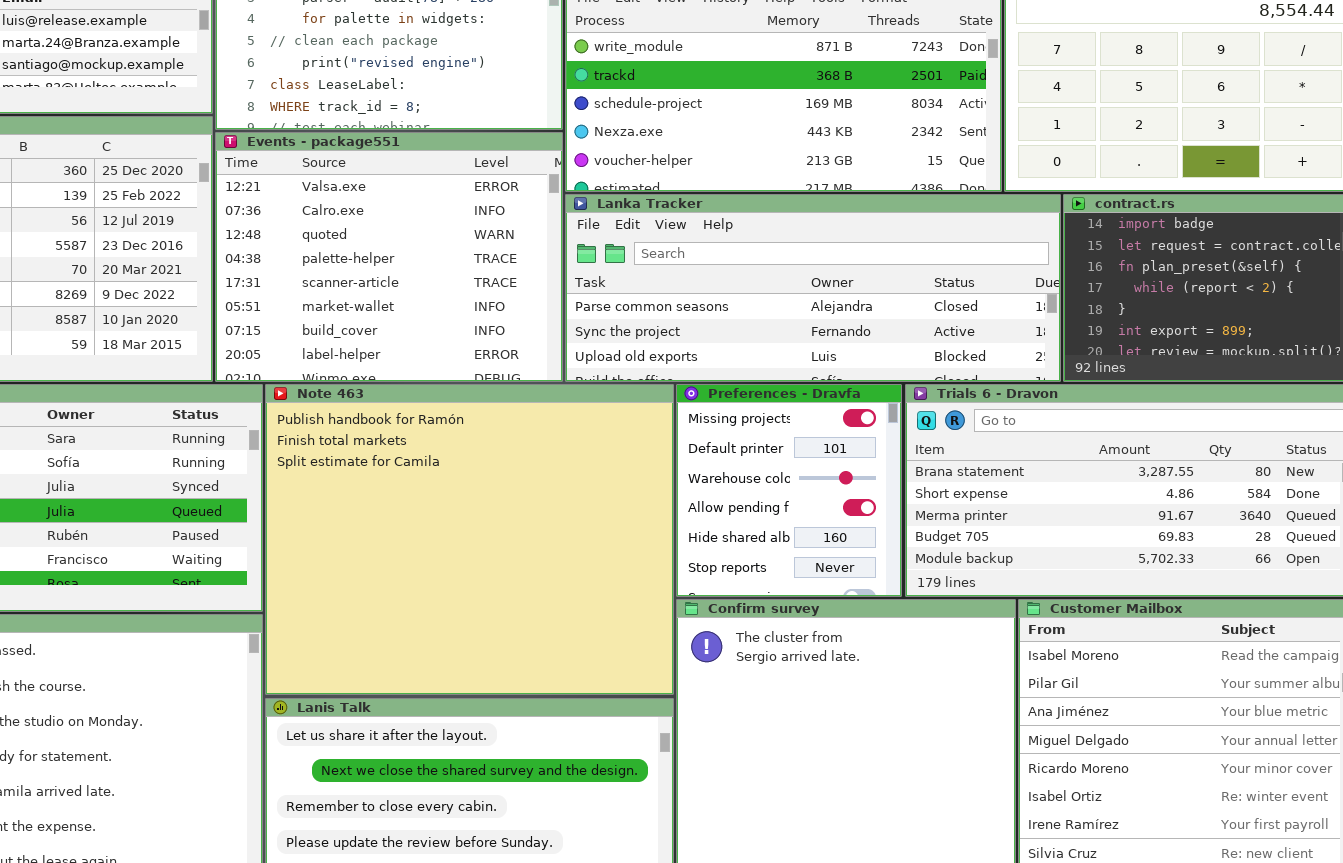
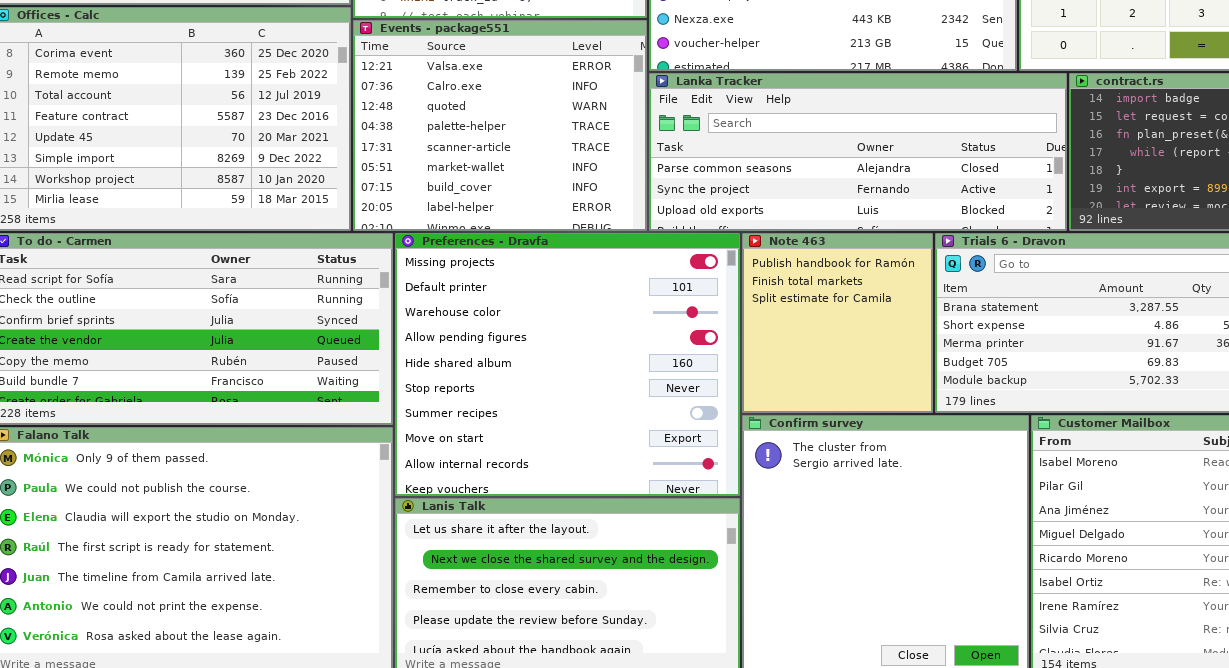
Note 463: [265,384,674,695] -> [742,233,933,413], moved, resized
Preferences - Dravfa: [676,384,902,597] -> [395,233,740,496], moved, resized

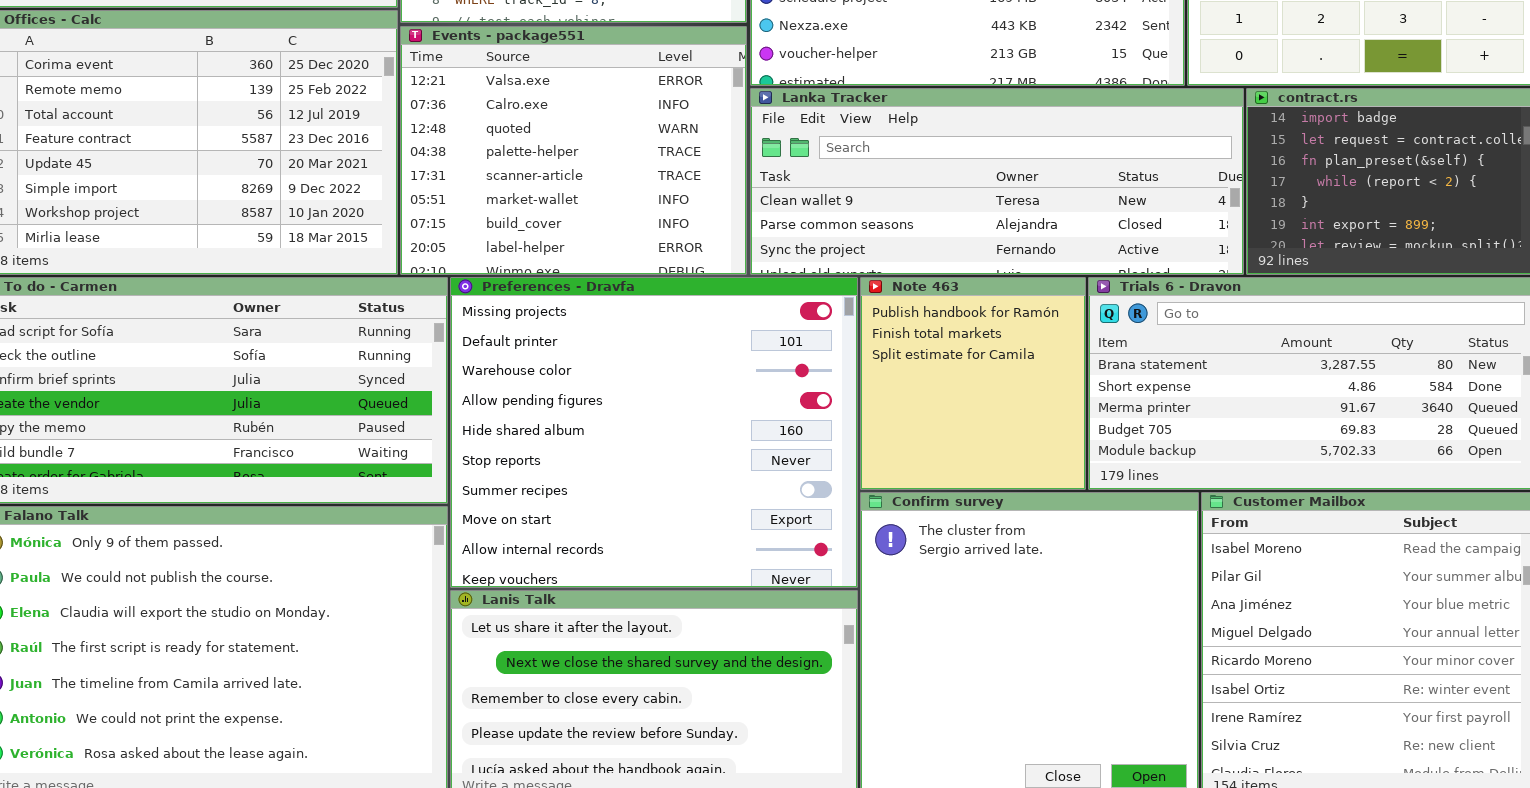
Lanka Tracker: [649,73,1067,231] -> [750,88,1244,275], scrolled up 1 row

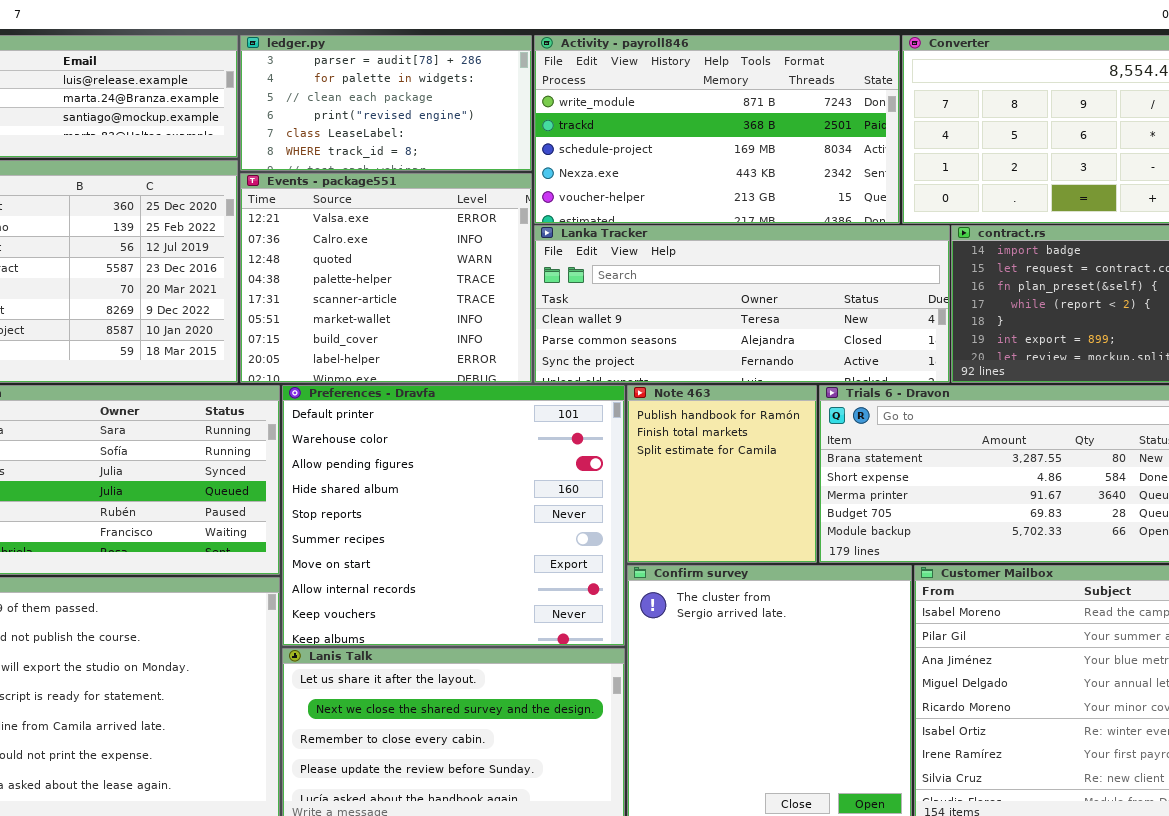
Preferences - Dravfa: [450,277,858,588] -> [282,385,625,646], scrolled down 1 row

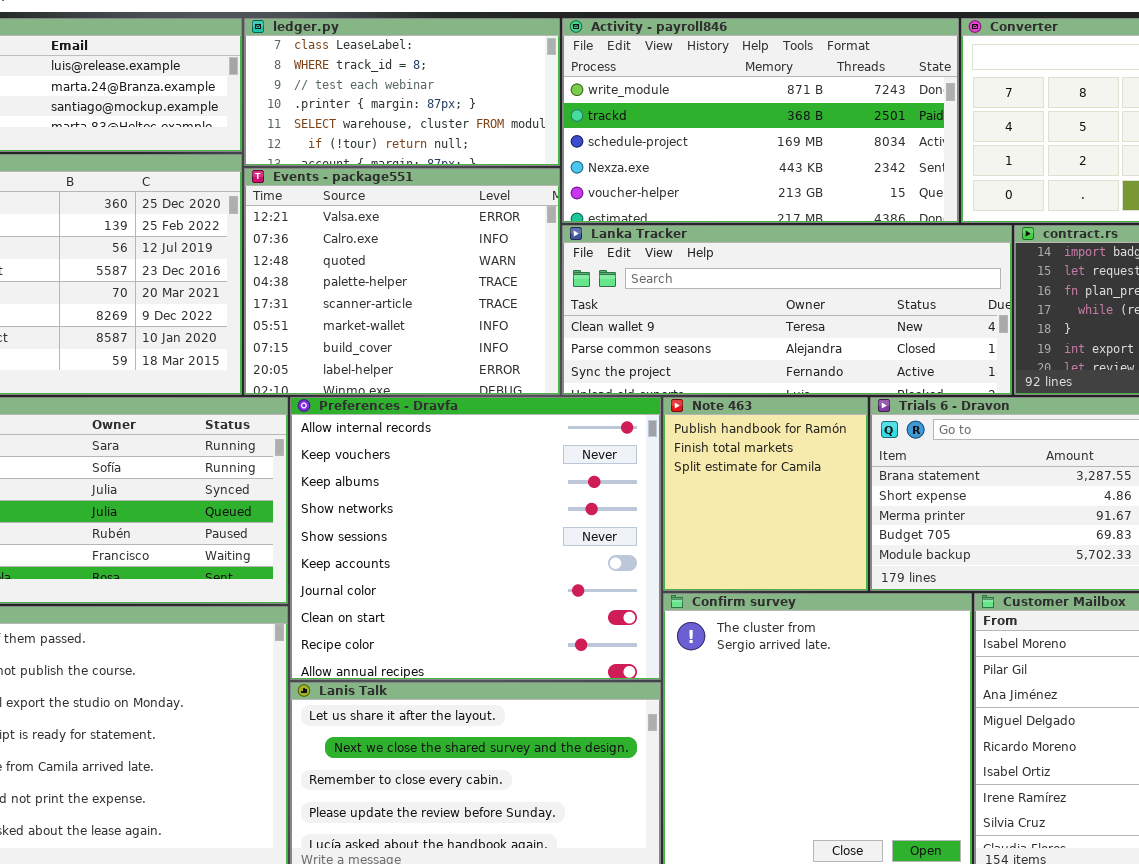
ledger.py: [240,35,532,171] -> [244,18,560,166], scrolled down 4 rows
Preferences - Dravfa: [282,385,625,646] -> [290,397,661,680], scrolled down 7 rows

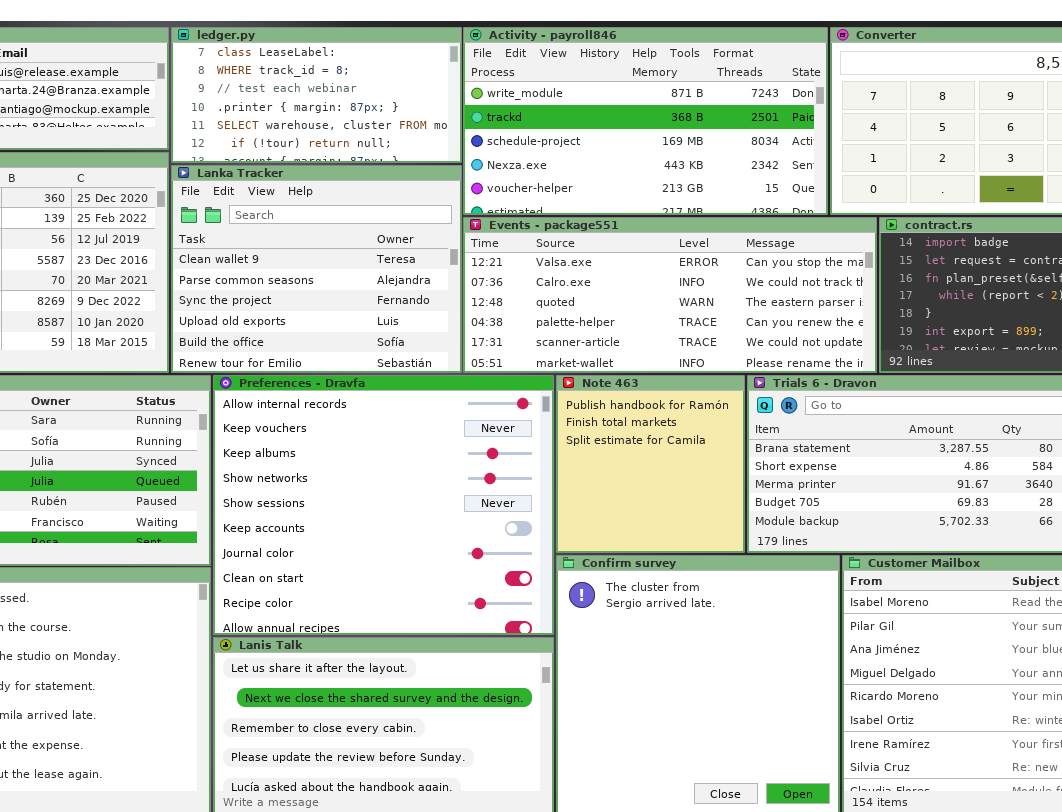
Events - package551: [244,168,560,395] -> [463,217,877,373], moved, resized
Lanka Tracker: [562,225,1012,395] -> [171,165,462,373], moved, resized

